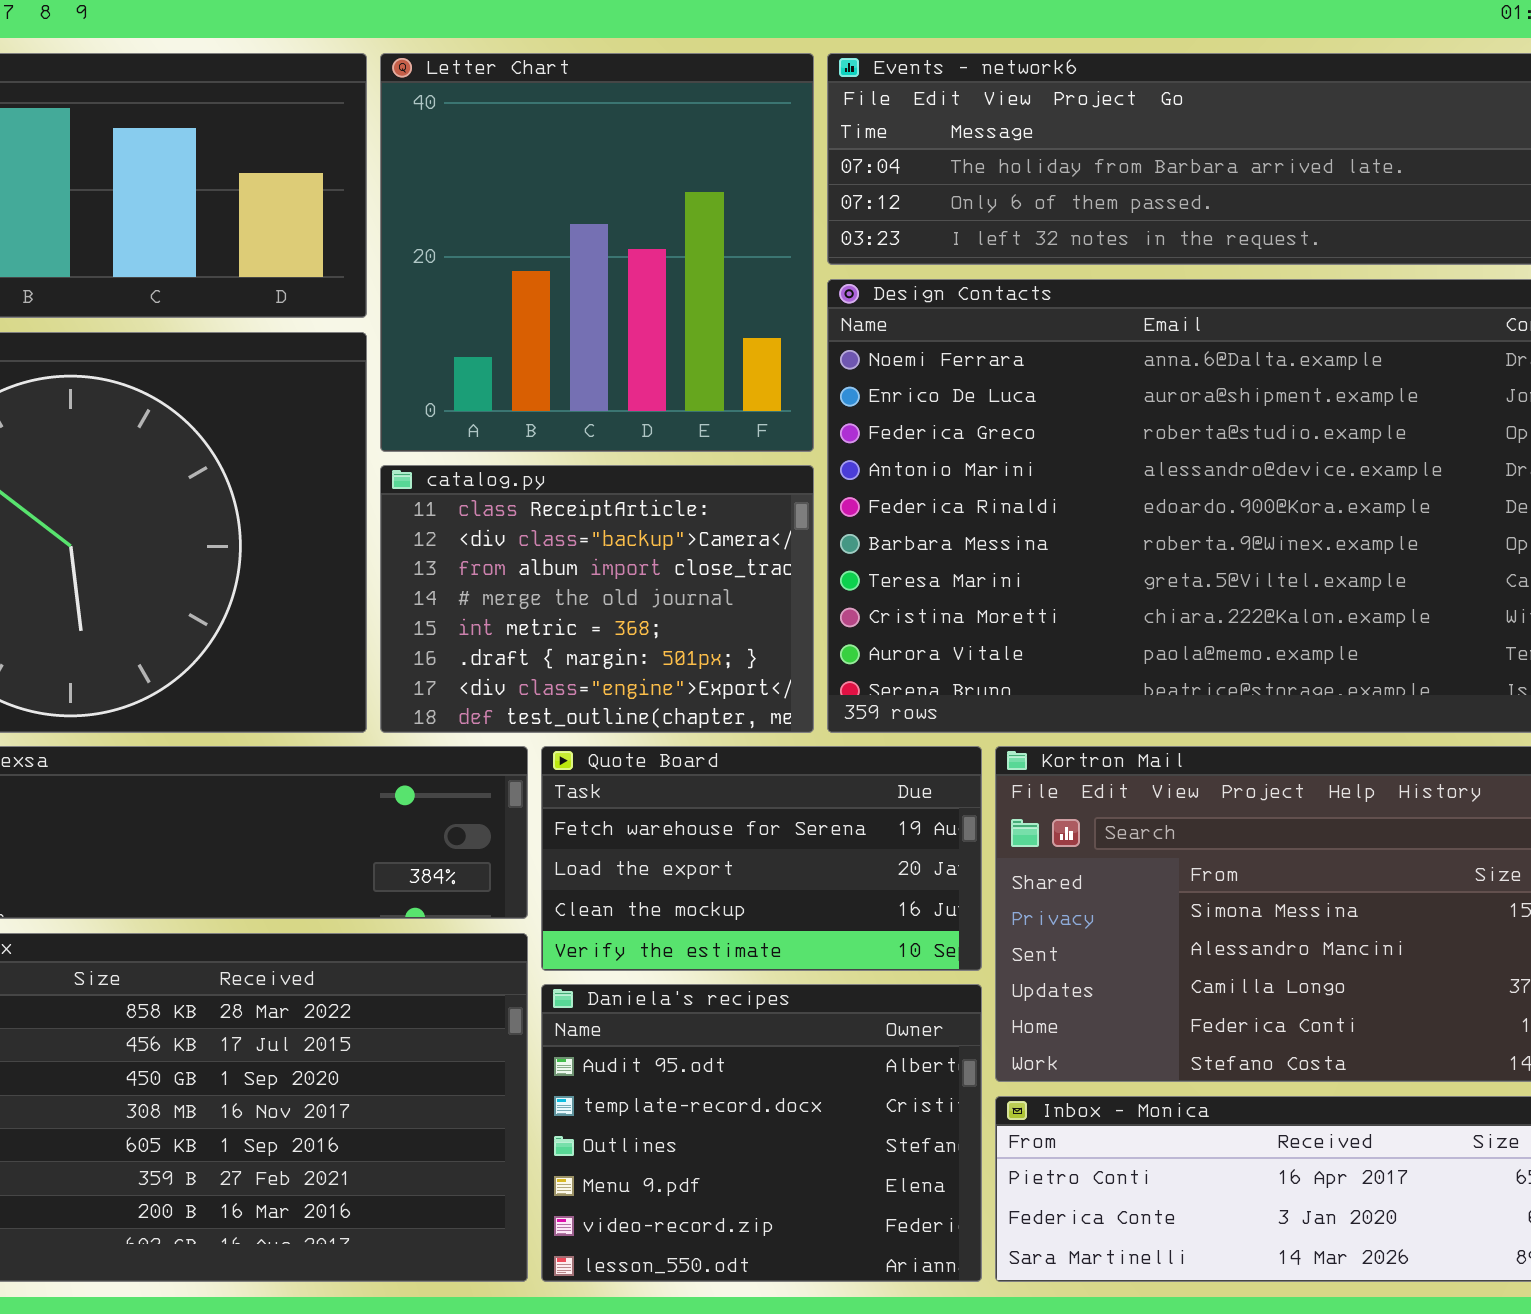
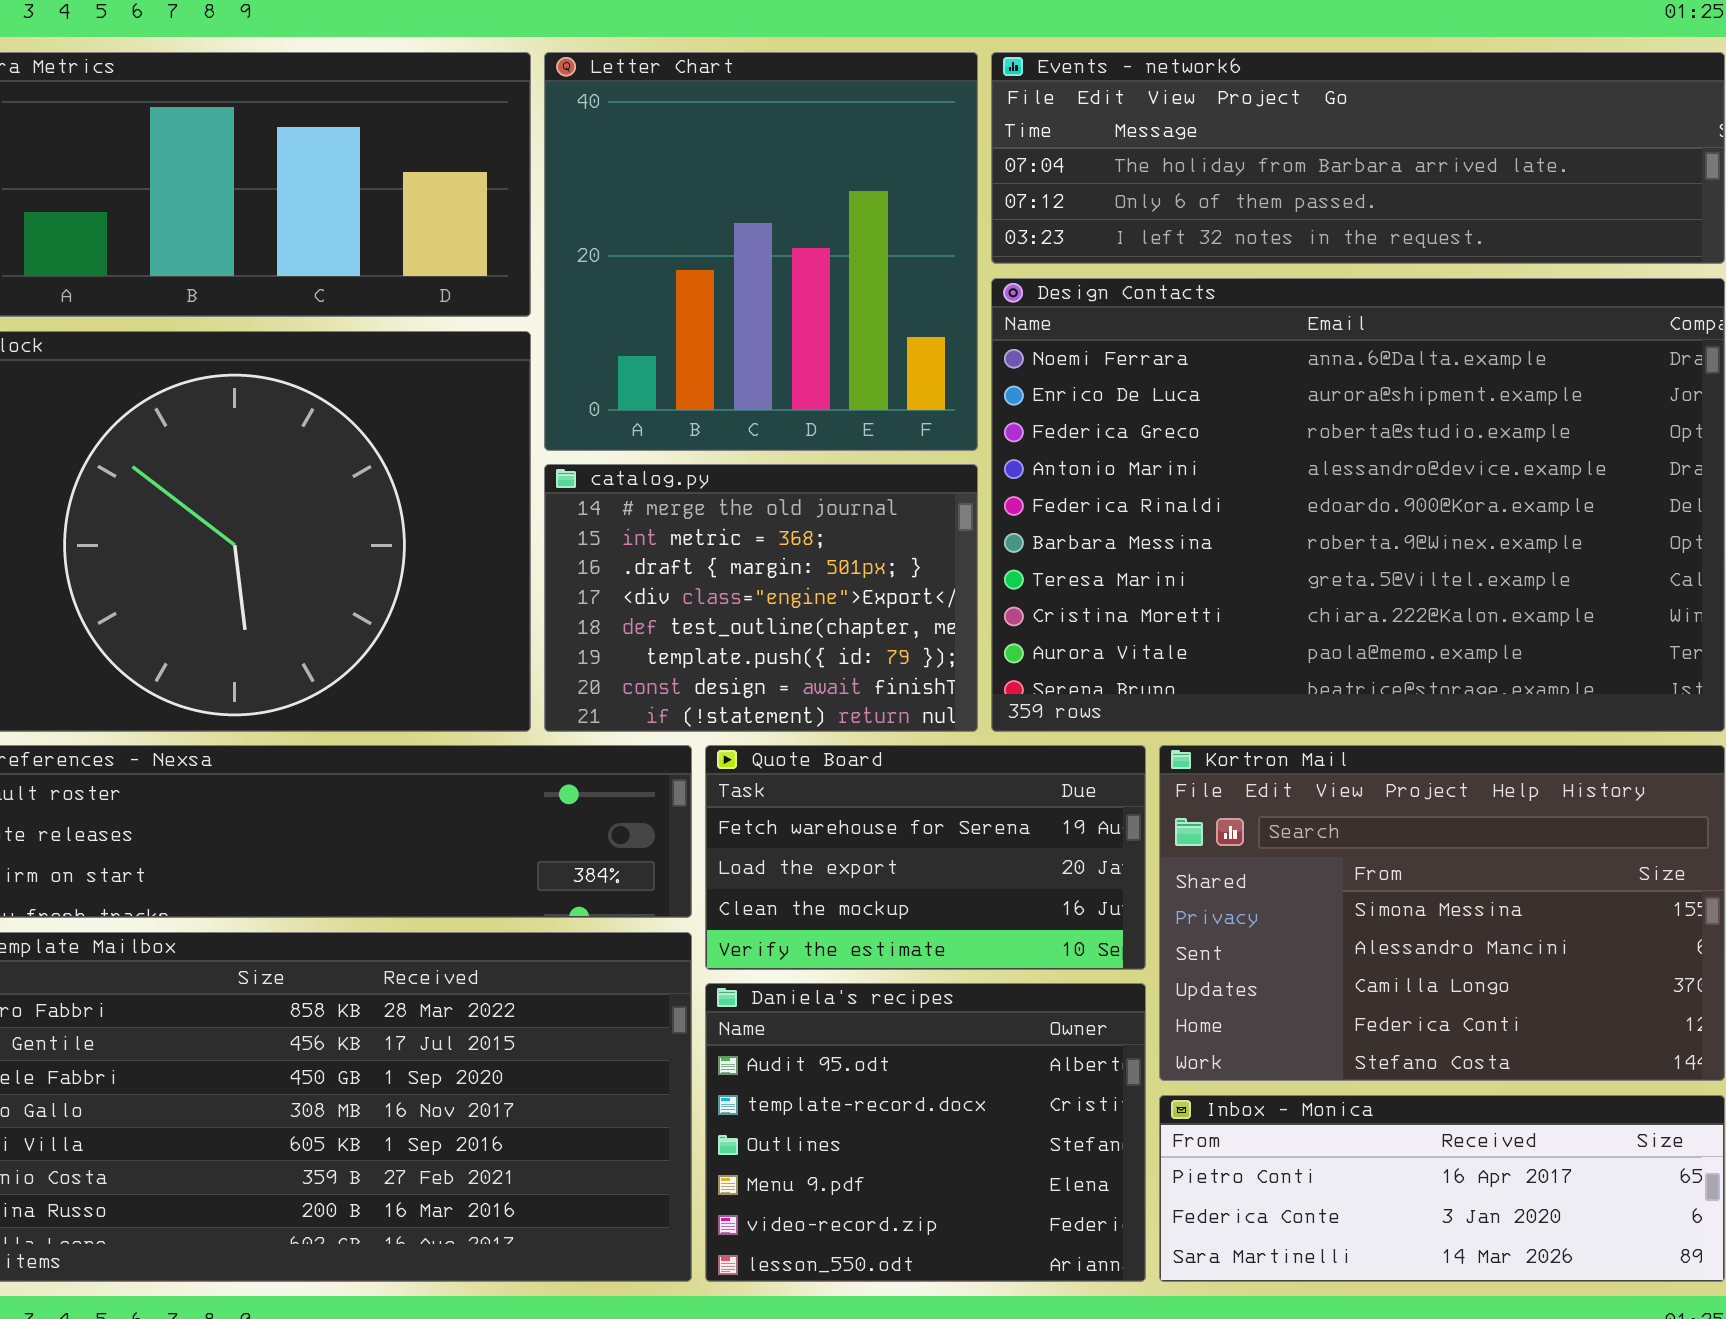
catalog.py: [380,465,814,733] -> [544,464,978,732], scrolled down 3 rows

